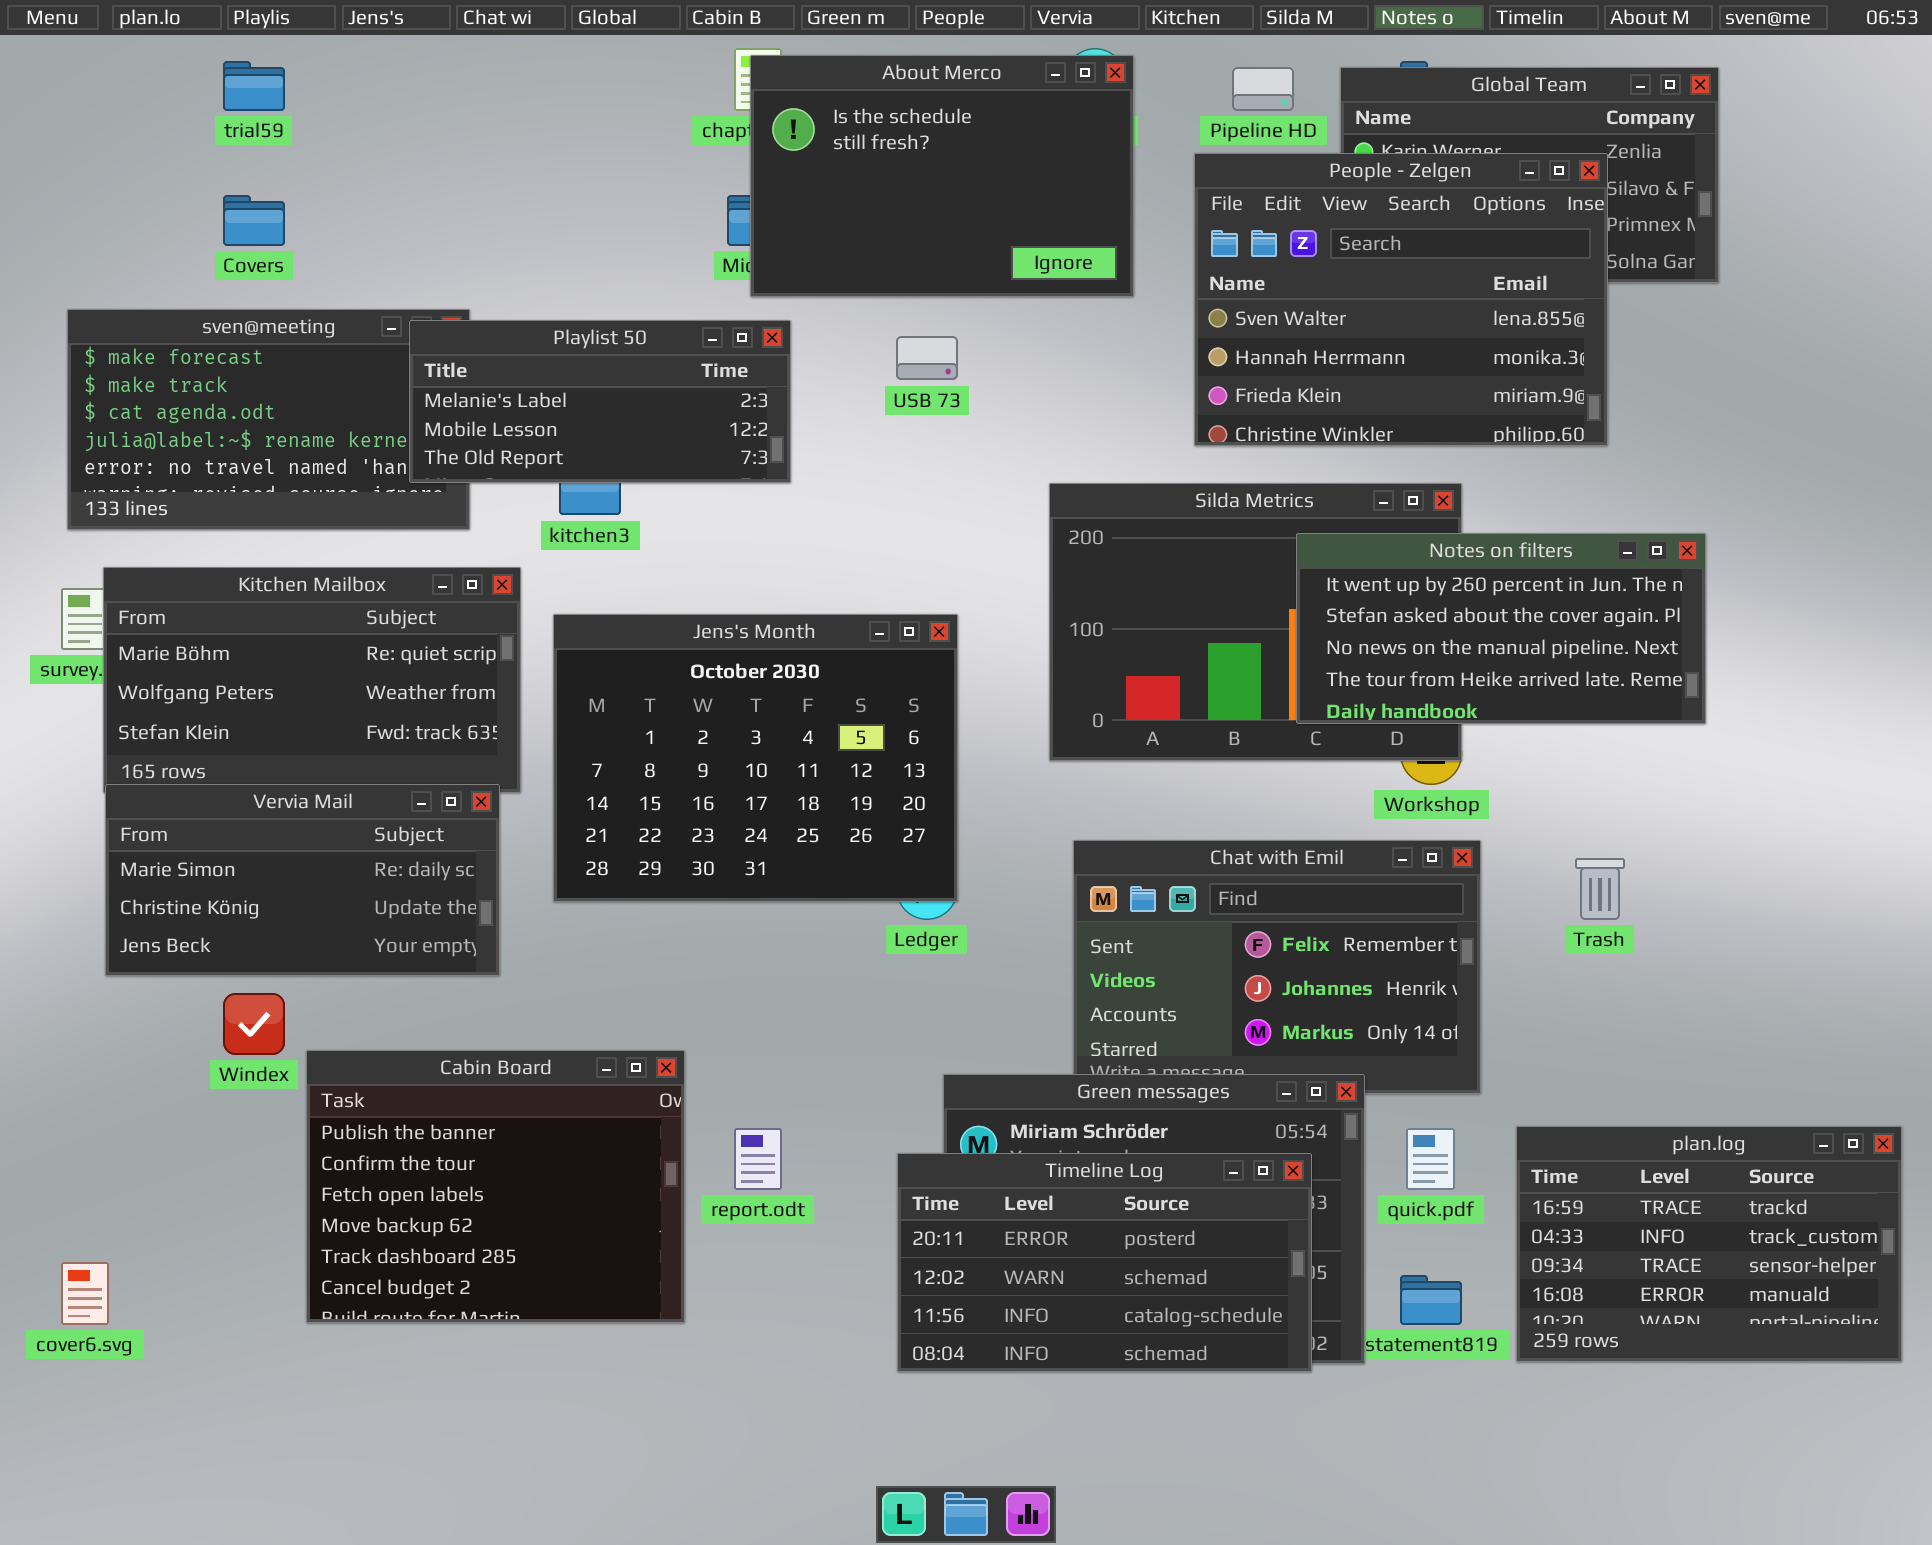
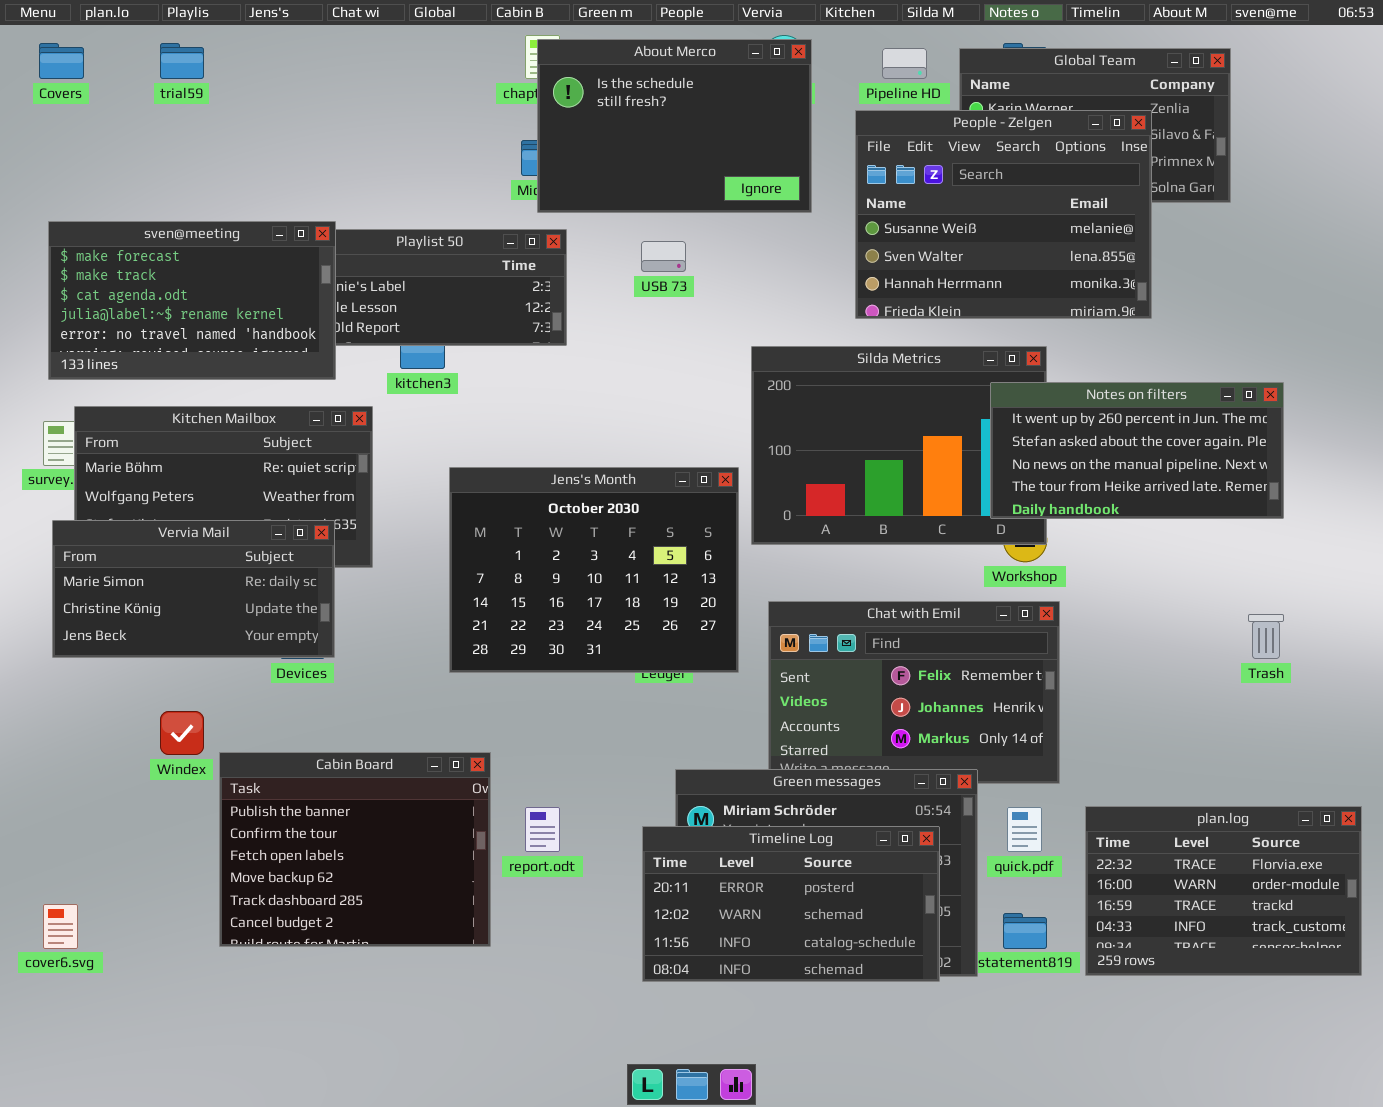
People - Zelgen: [1194,153,1608,446] -> [855,110,1152,319], scrolled up 1 row
Covers: [223,195,285,246] -> [39,43,84,79], moved
sven@meeting: [67,309,470,530] -> [48,221,336,380], raised
Notes on filters: [1296,533,1706,724] -> [990,382,1284,519], moved
Jens's Month: [553,614,958,902] -> [449,467,739,673], moved
Vervia Mail: [105,784,500,976] -> [52,520,335,658], moved
Trash: [1575,858,1625,920] -> [1248,614,1284,659], moved
plan.log: [1516,1126,1902,1362] -> [1085,806,1362,976], scrolled up 2 rows

